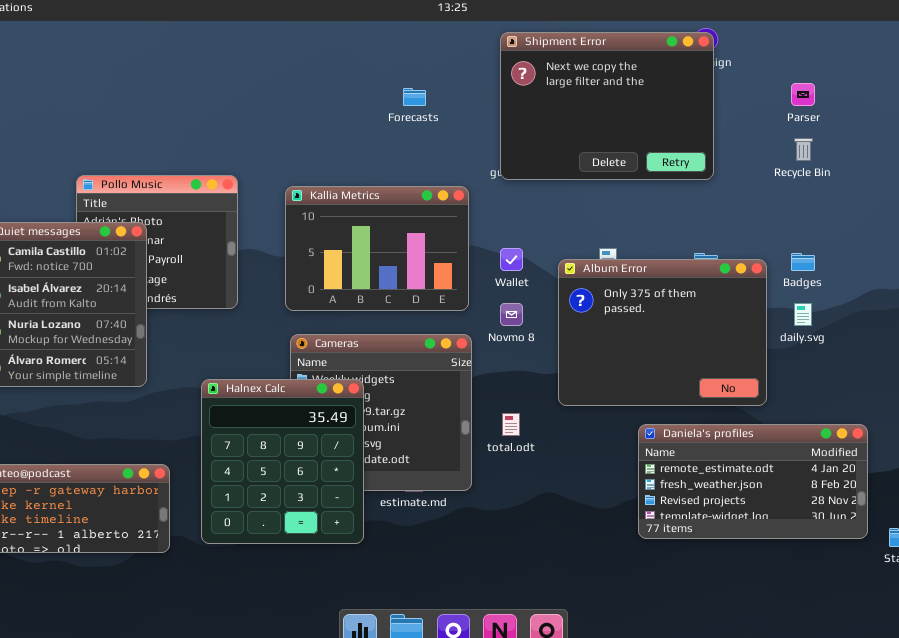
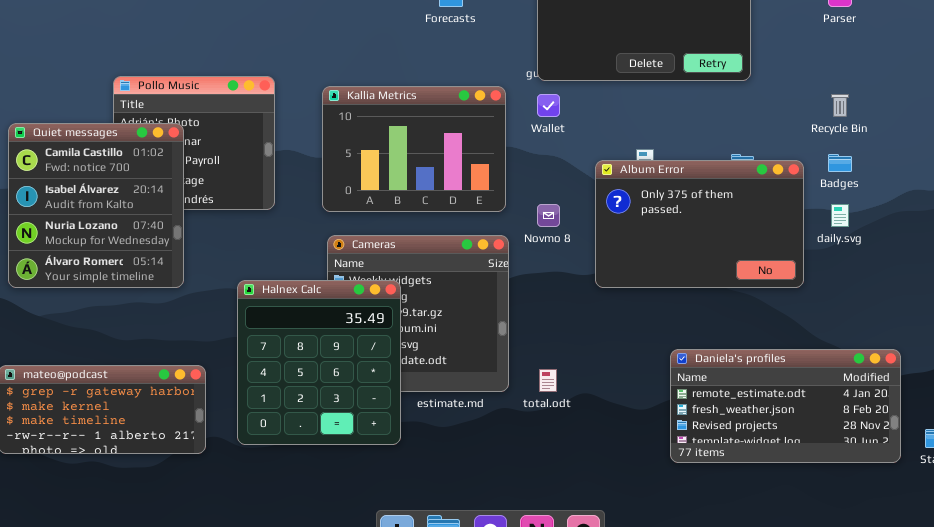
Recycle Bin: [794,138,813,161] -> [831,94,849,117], moved
Wallet: [500,248,523,271] -> [537,94,560,117], moved
Album Error: [558,259,767,406] -> [595,160,804,288], resized
total.odt: [502,413,520,436] -> [539,369,557,392], moved
Daniela's profiles: [638,424,868,539] -> [670,349,901,463], moved

